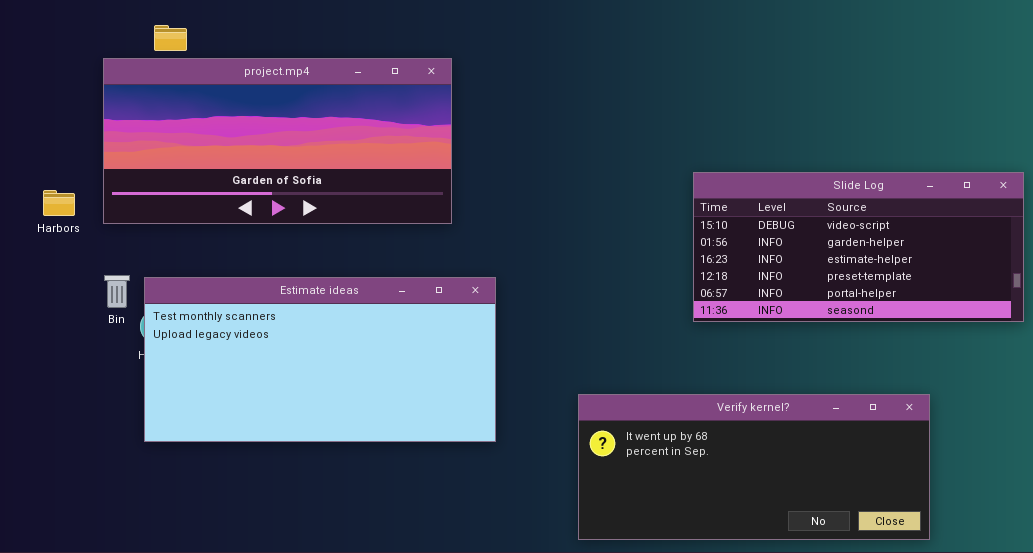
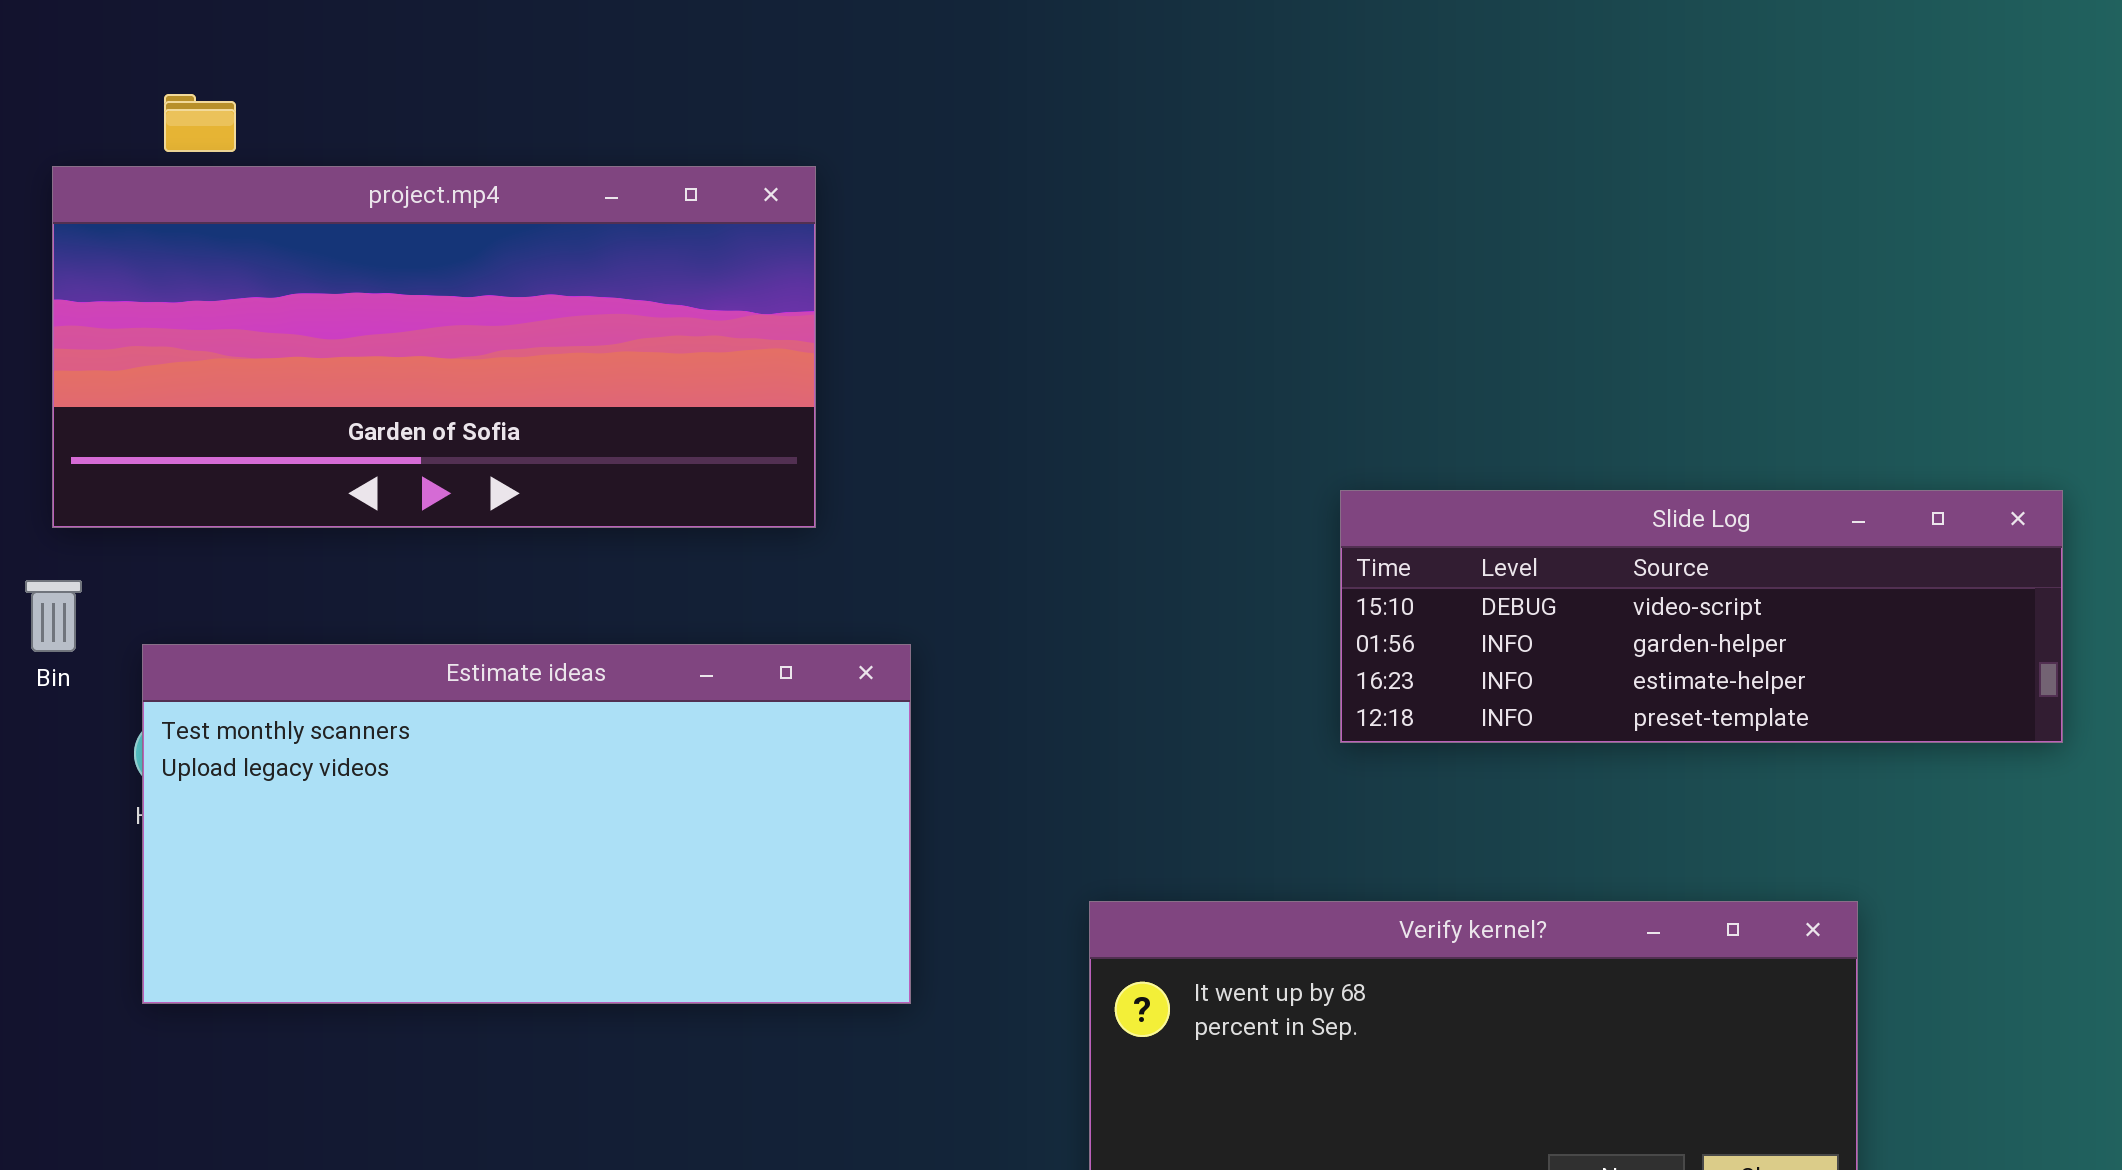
Slide Log: [693,172,1024,322] -> [1340,490,2063,743], resized
Bin: [104,275,130,308] -> [25,580,82,652], moved

